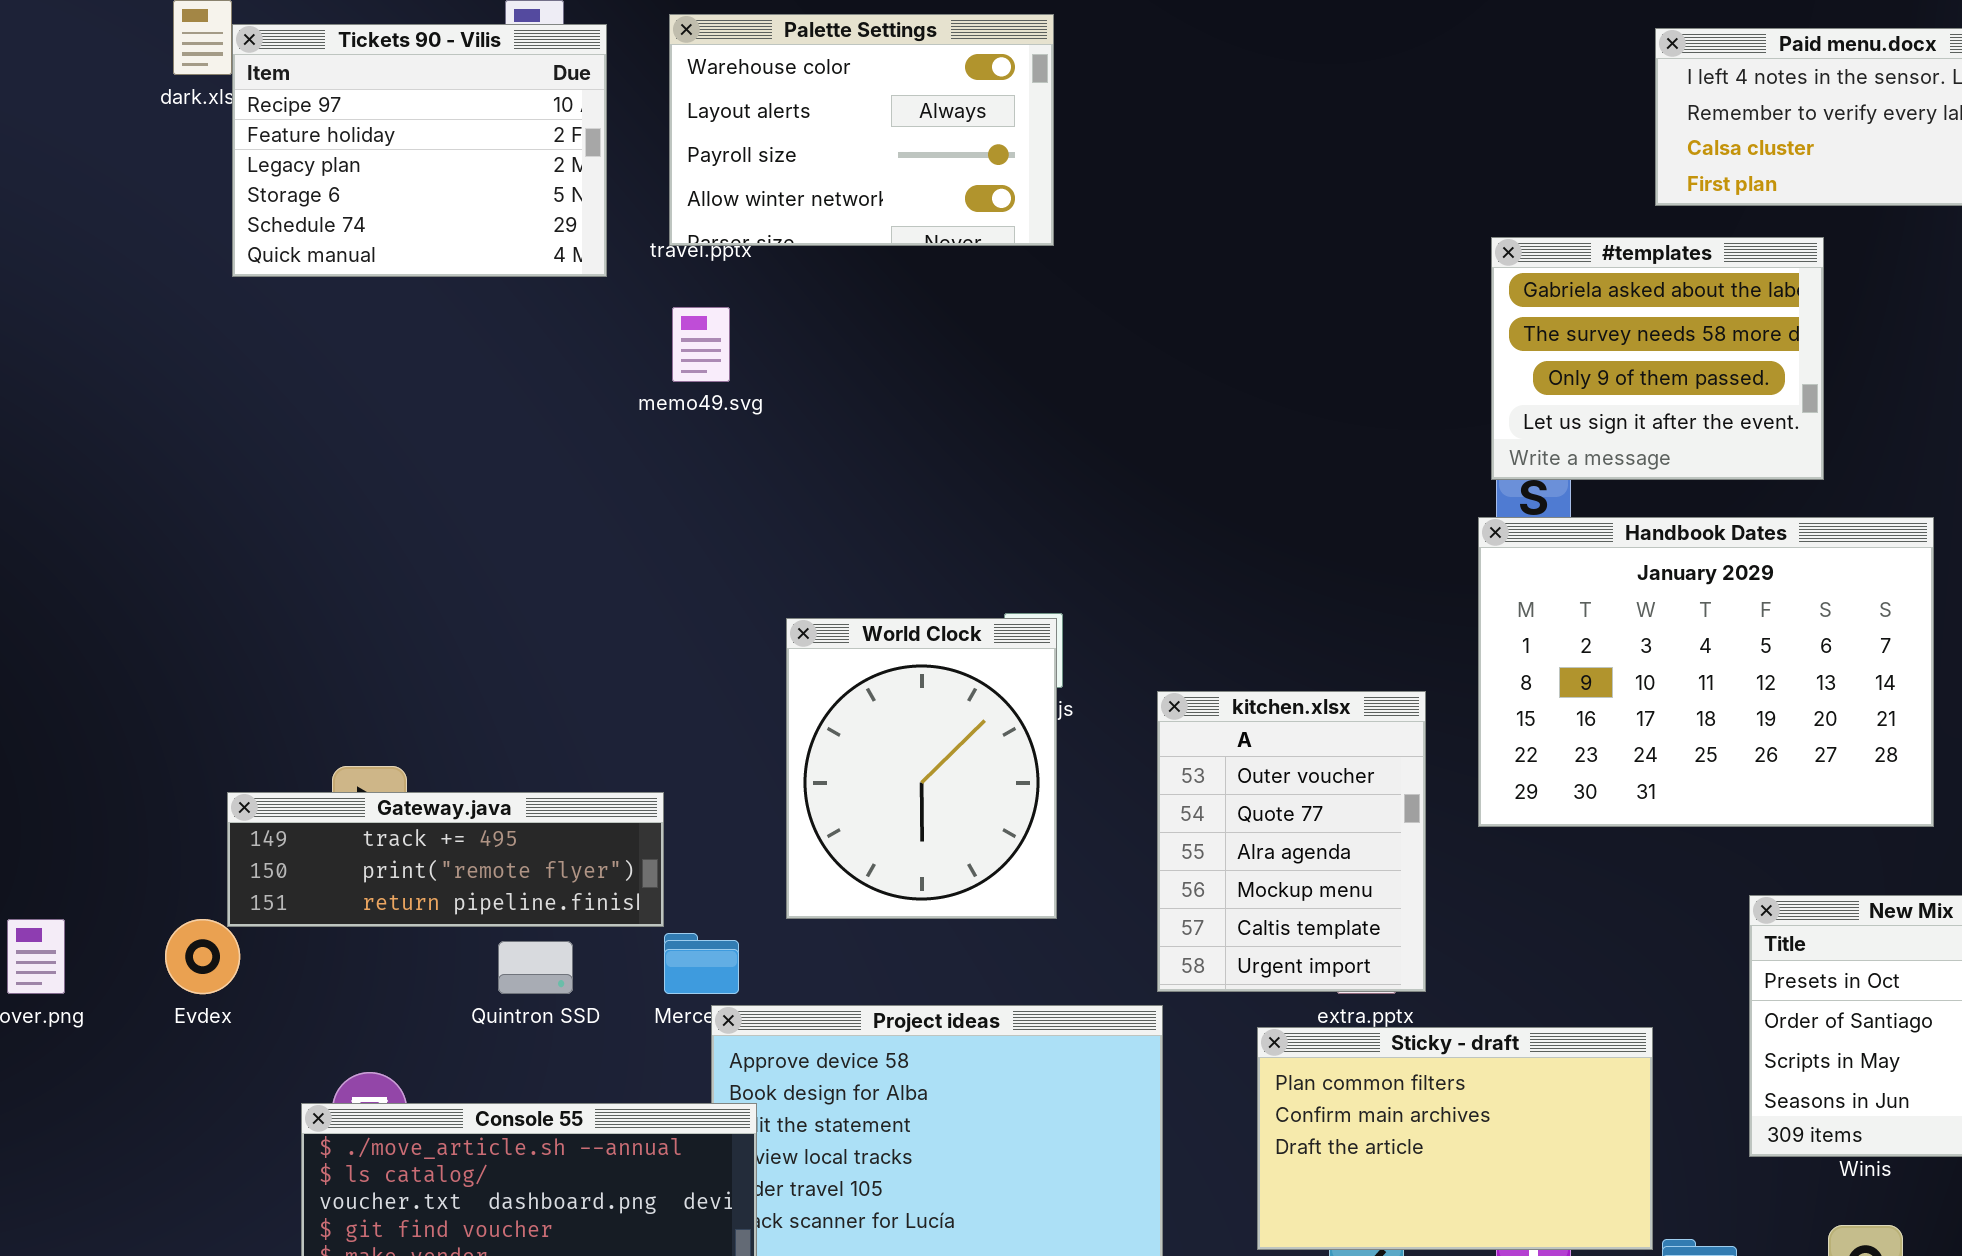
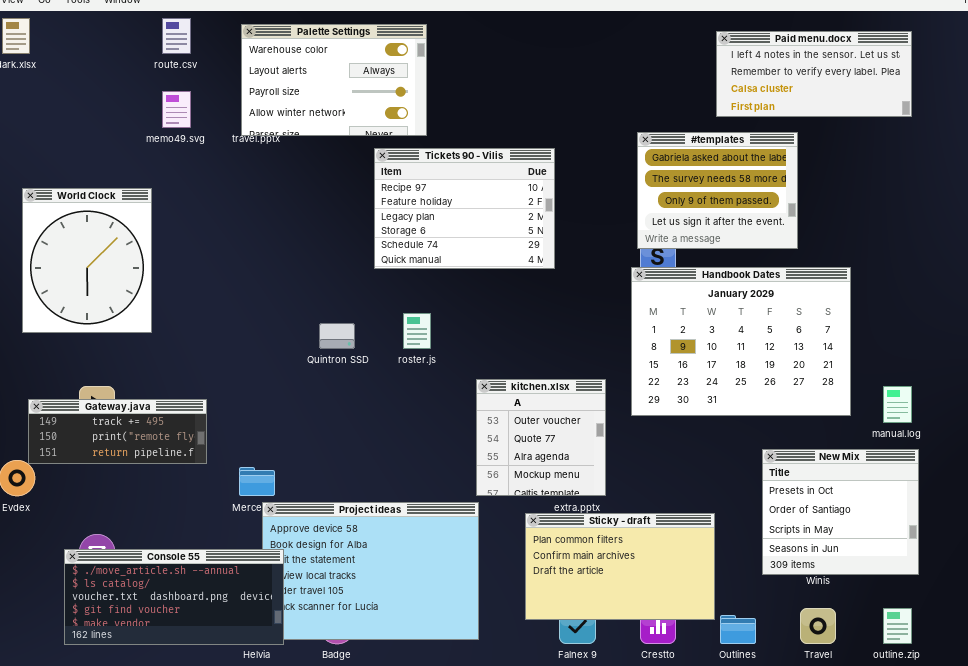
Tickets 90 - Vilis: [232,24,607,277] -> [374,148,555,269], moved
memo49.svg: [672,307,730,382] -> [162,91,191,128], moved
World Clock: [786,618,1057,919] -> [22,188,152,333], moved
kitchen.xlsx: [1157,691,1426,992] -> [476,379,606,496], resized
Gateway.java: [227,792,664,927] -> [28,399,207,464], resized
Quintron SSD: [498,941,573,994] -> [319,323,355,349], moved

